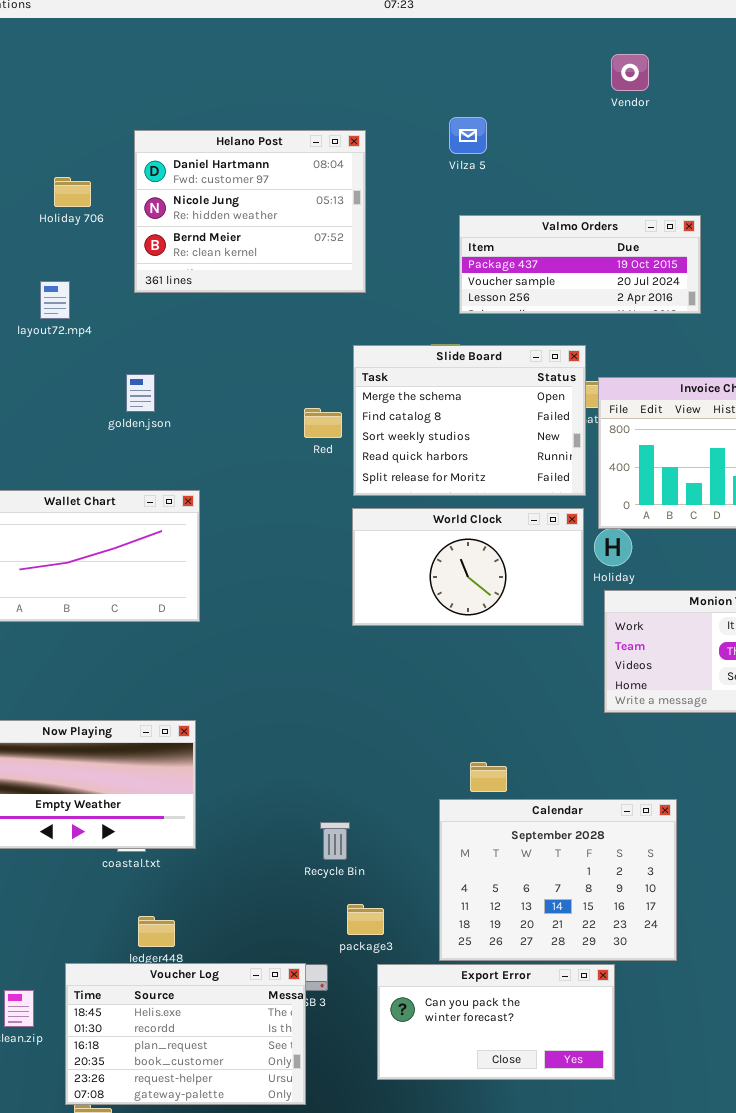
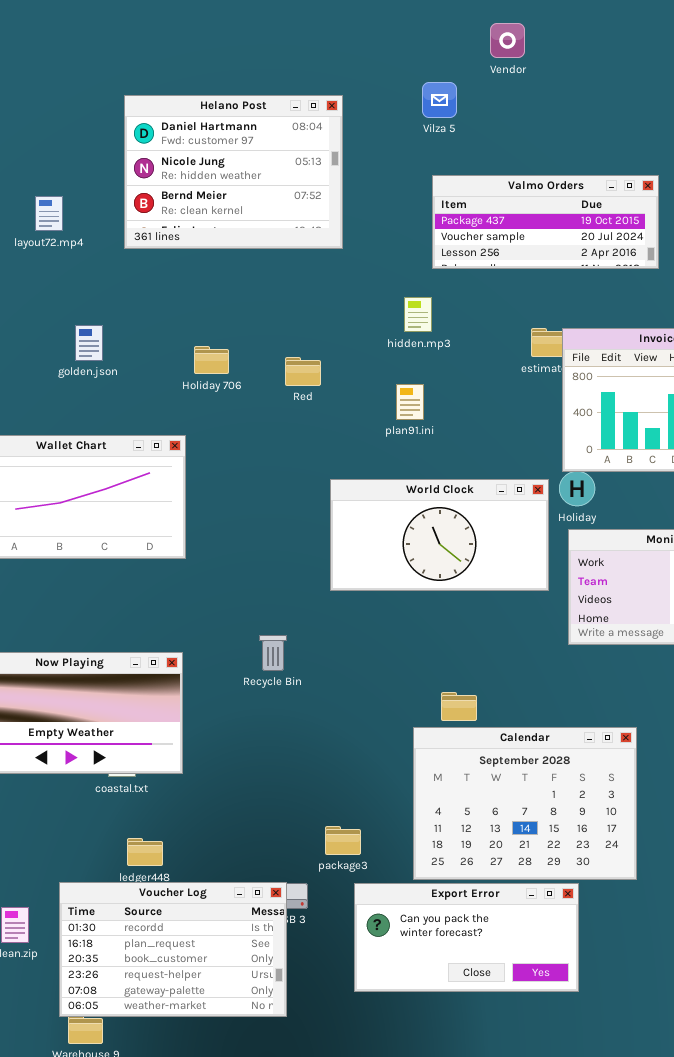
Vendor: [611,54,649,91] -> [490,23,525,58], moved
Holiday 706: [54,177,91,207] -> [194,346,229,374], moved
layout72.mp4: [40,281,70,319] -> [35,196,63,231], moved
Slide Board: [353,345,586,496] -> none, closed
golden.json: [126,374,155,412] -> [75,325,103,361], moved
World Clock: [352,508,584,626] -> [330,479,549,591], moved
Recycle Bin: [320,822,350,860] -> [259,635,287,671], moved
Voucher Log: [65,963,306,1105] -> [59,882,287,1017], scrolled down 1 row

